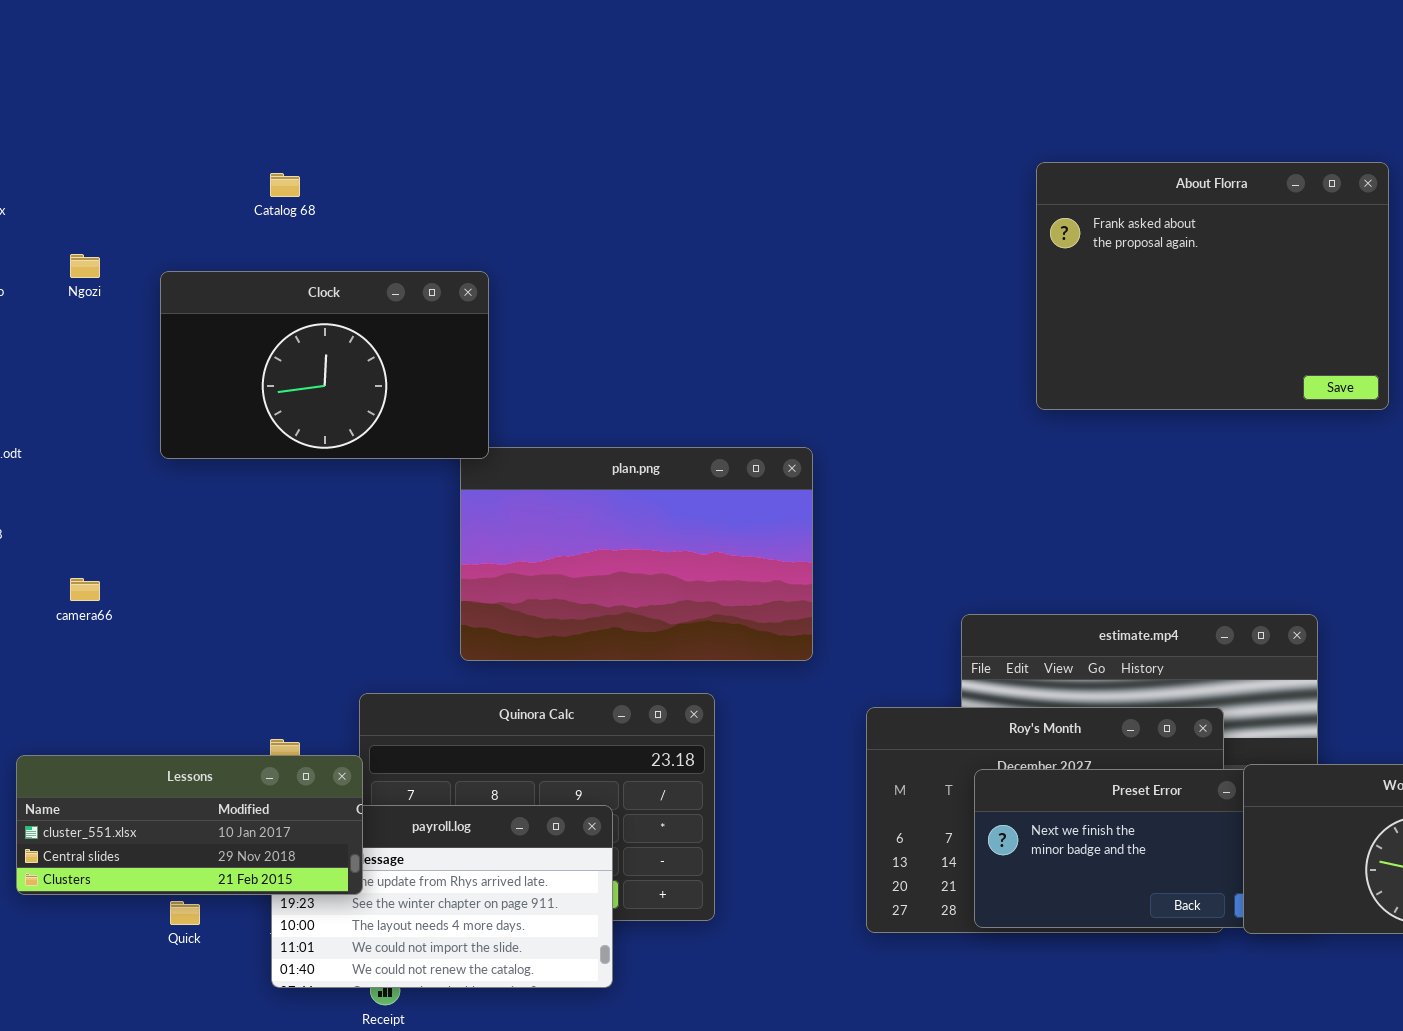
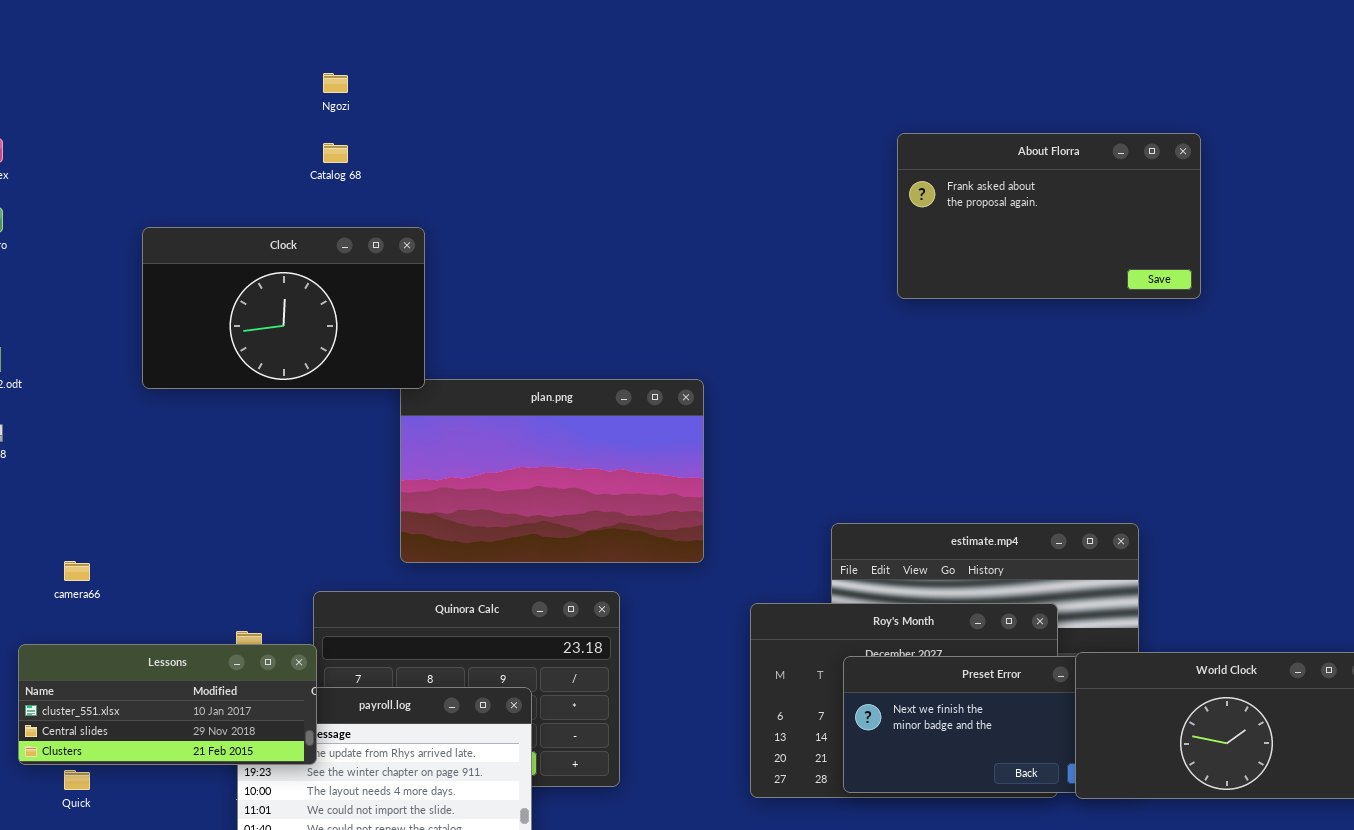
About Florra: [1036,162,1389,410] -> [897,133,1201,299], resized
Catalog 68: [270,173,300,197] -> [323,143,348,163], moved
Ngozi: [70,254,100,278] -> [323,73,348,93], moved
camera66: [70,578,100,601] -> [64,561,90,581], moved
Quick: [170,901,200,925] -> [64,770,90,790], moved

